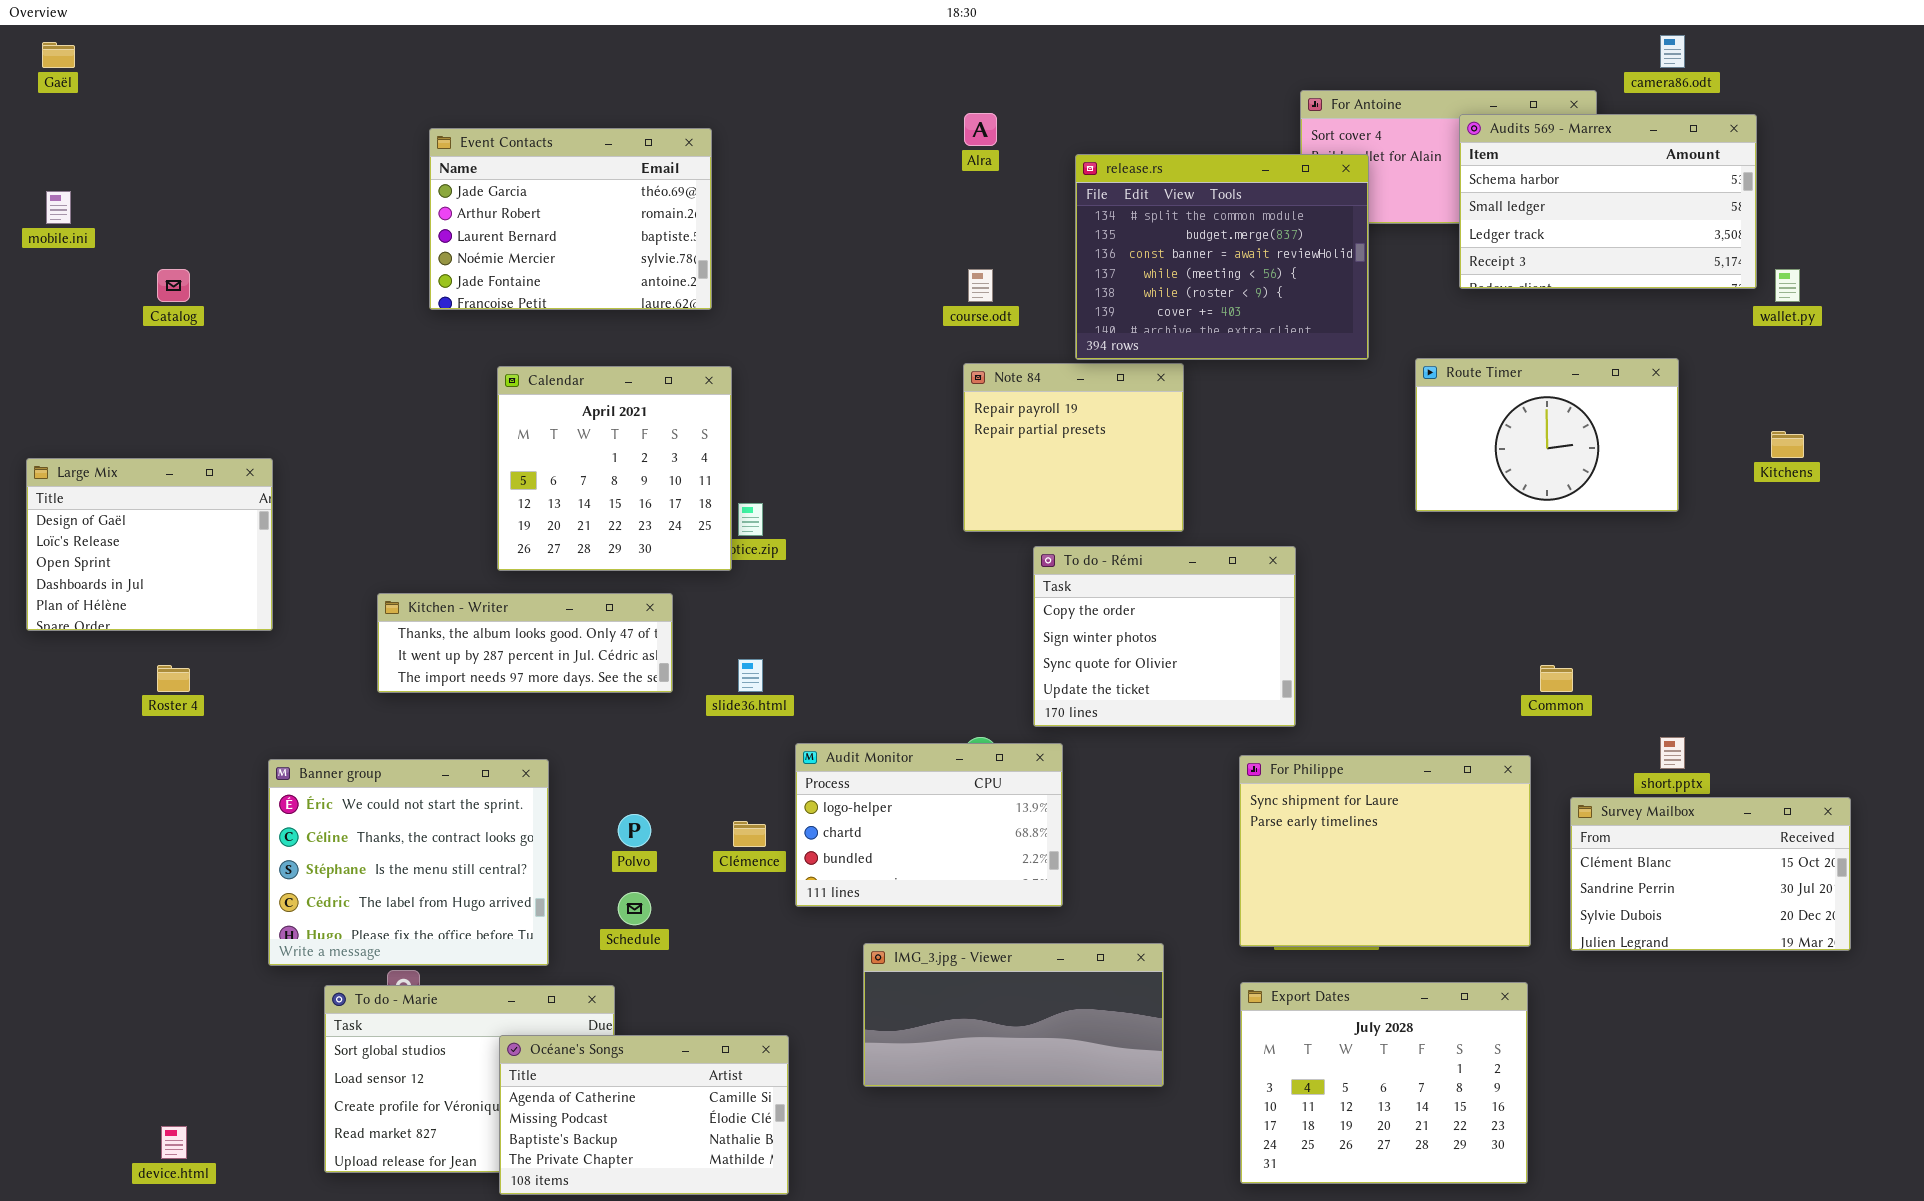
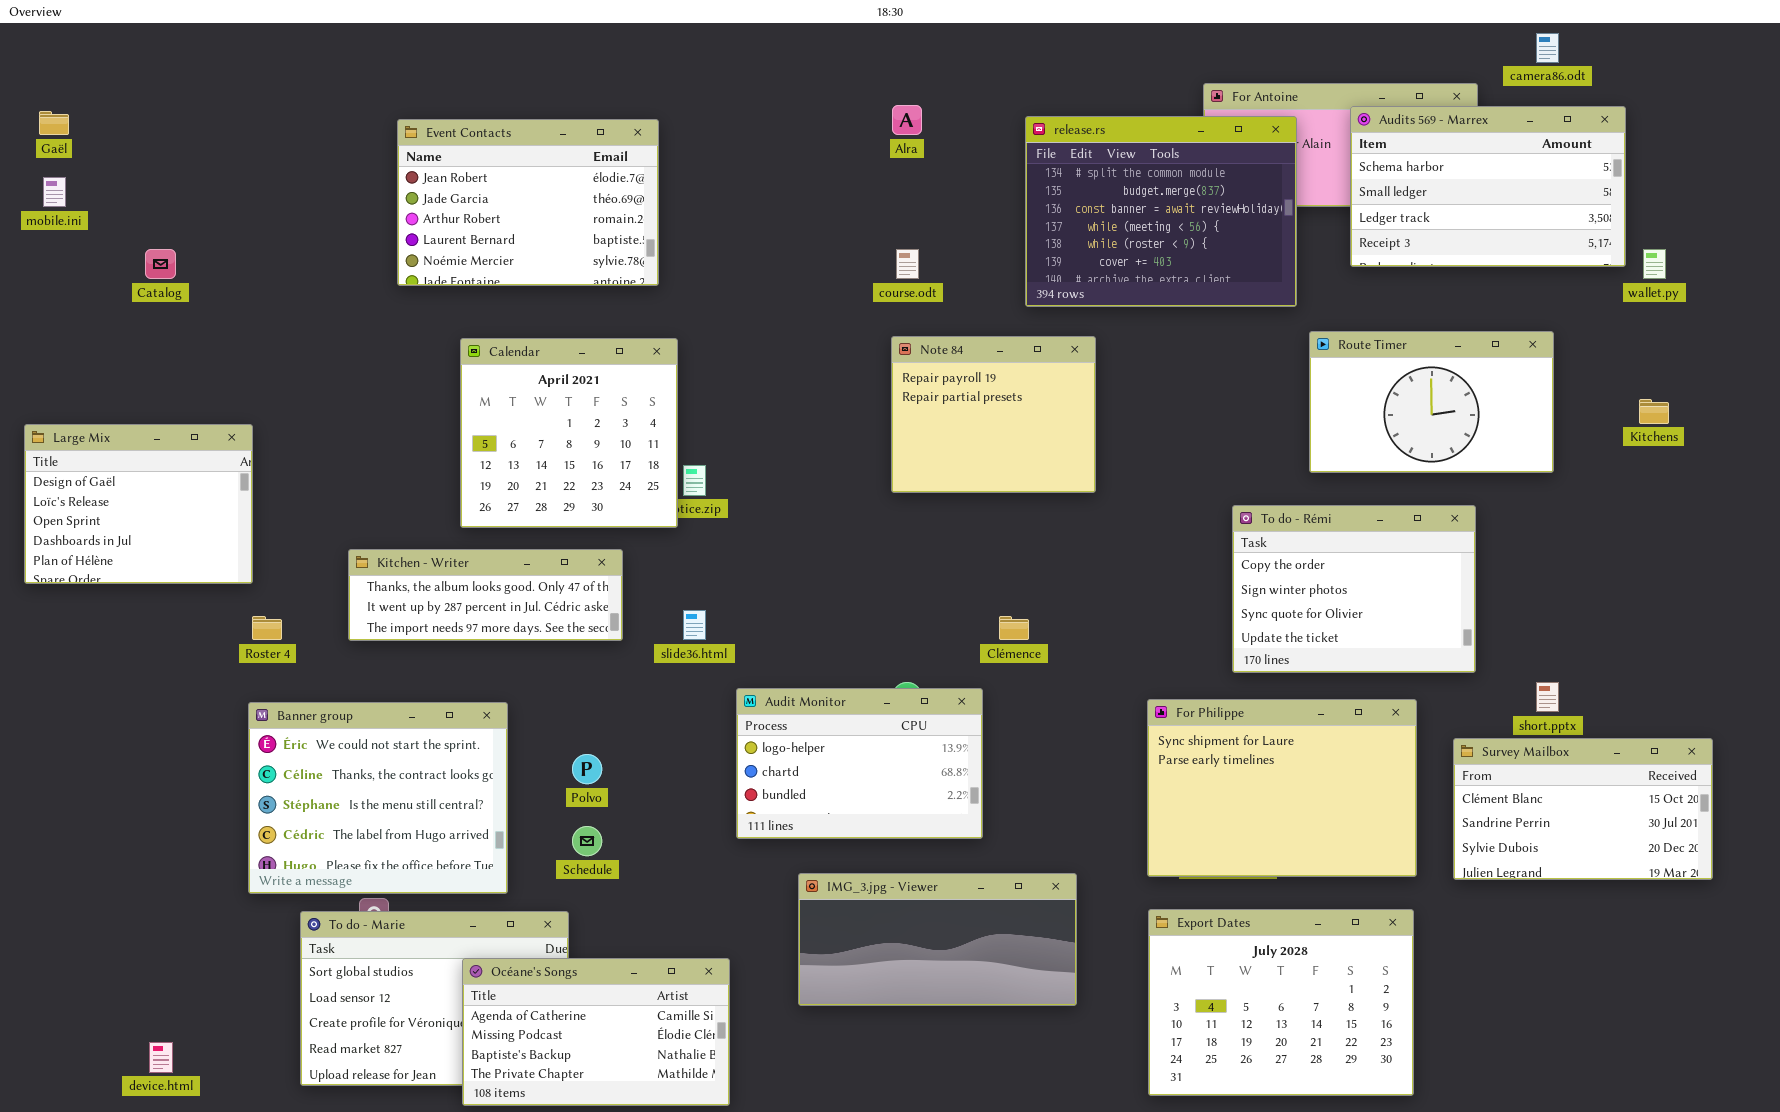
Gaël: [42,42,75,68] -> [39,111,69,135], moved
Event Contacts: [429,128,712,310] -> [397,119,659,286], scrolled up 1 row
release.rs: [1075,154,1369,360] -> [1025,116,1297,307], moved
To do - Rémi: [1033,546,1296,727] -> [1232,505,1476,673], moved
Roster 4: [157,665,190,692] -> [252,616,282,640], moved
Clémence: [733,821,766,847] -> [999,616,1029,640], moved

